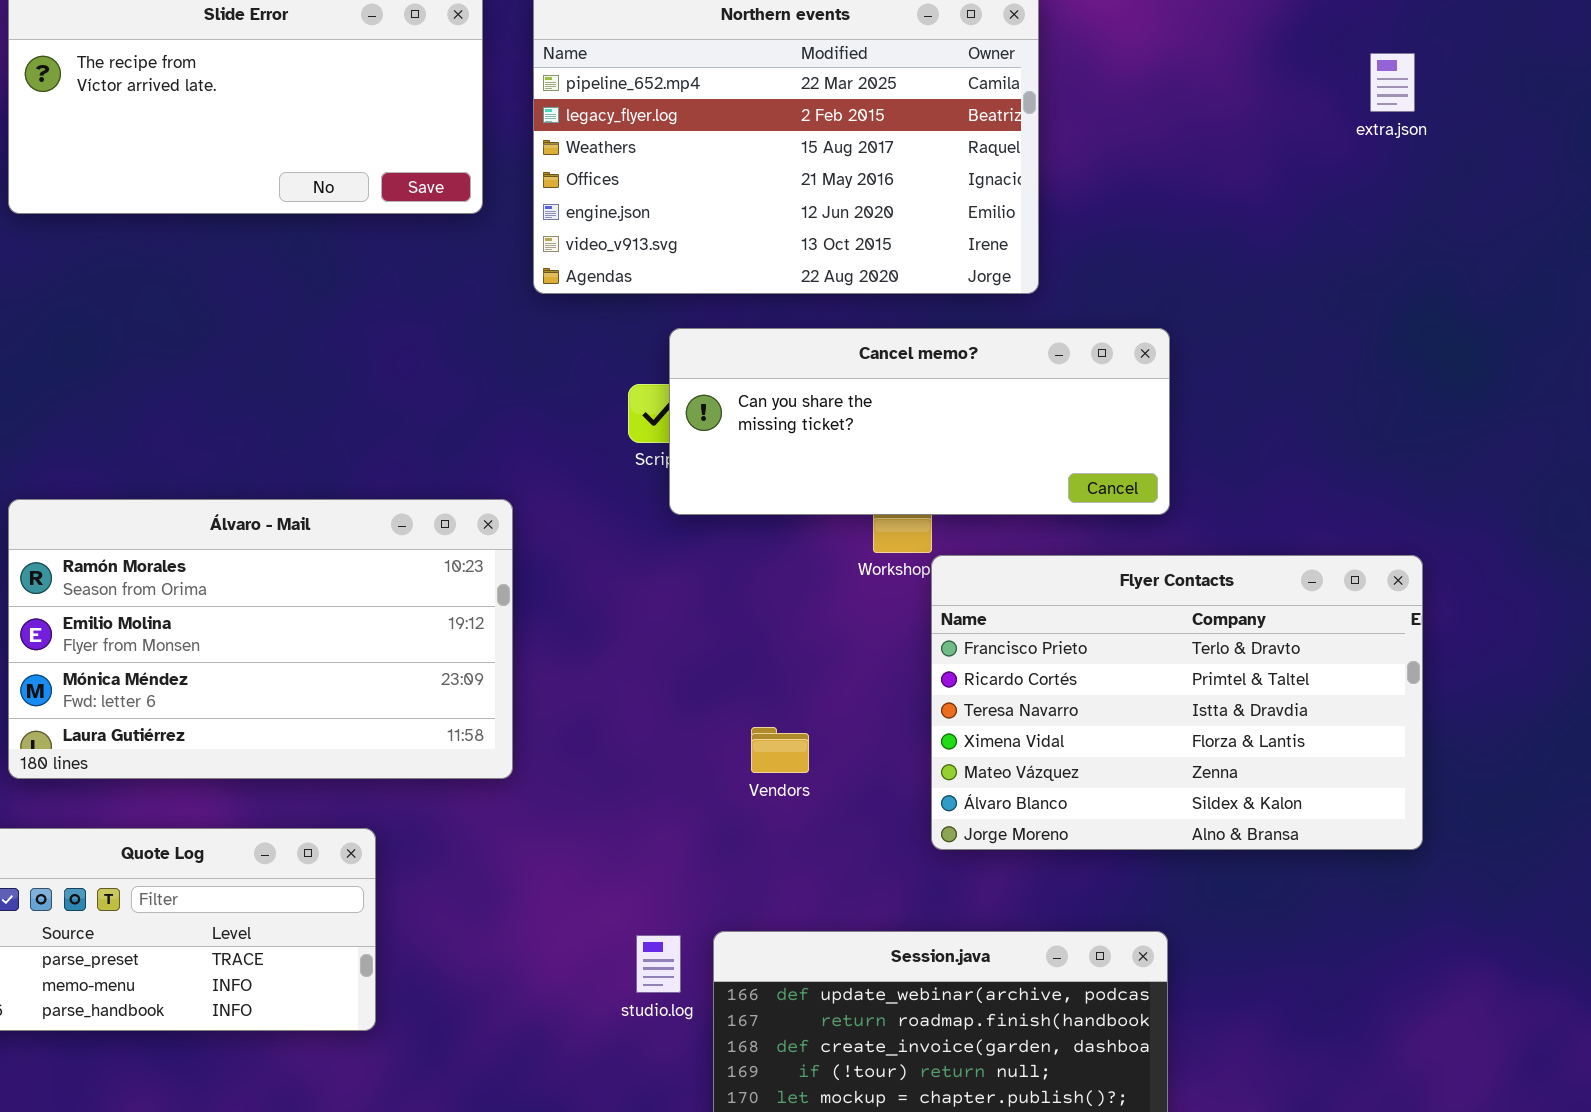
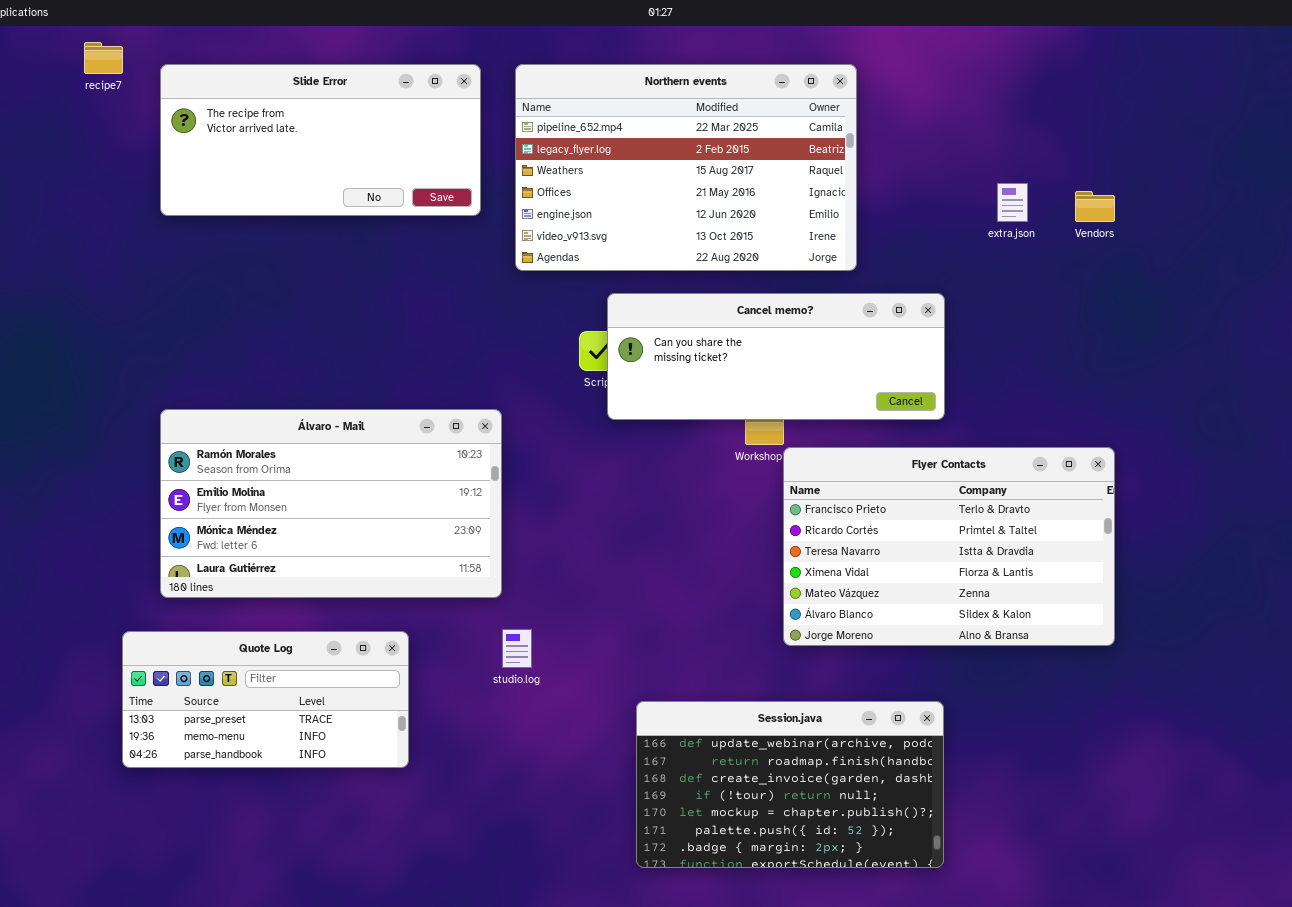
extra.json: [1370,53,1415,112] -> [997,183,1028,222], moved
Vendors: [751,727,809,773] -> [1075,191,1115,222], moved
studio.log: [636,935,681,993] -> [502,629,532,668], moved

